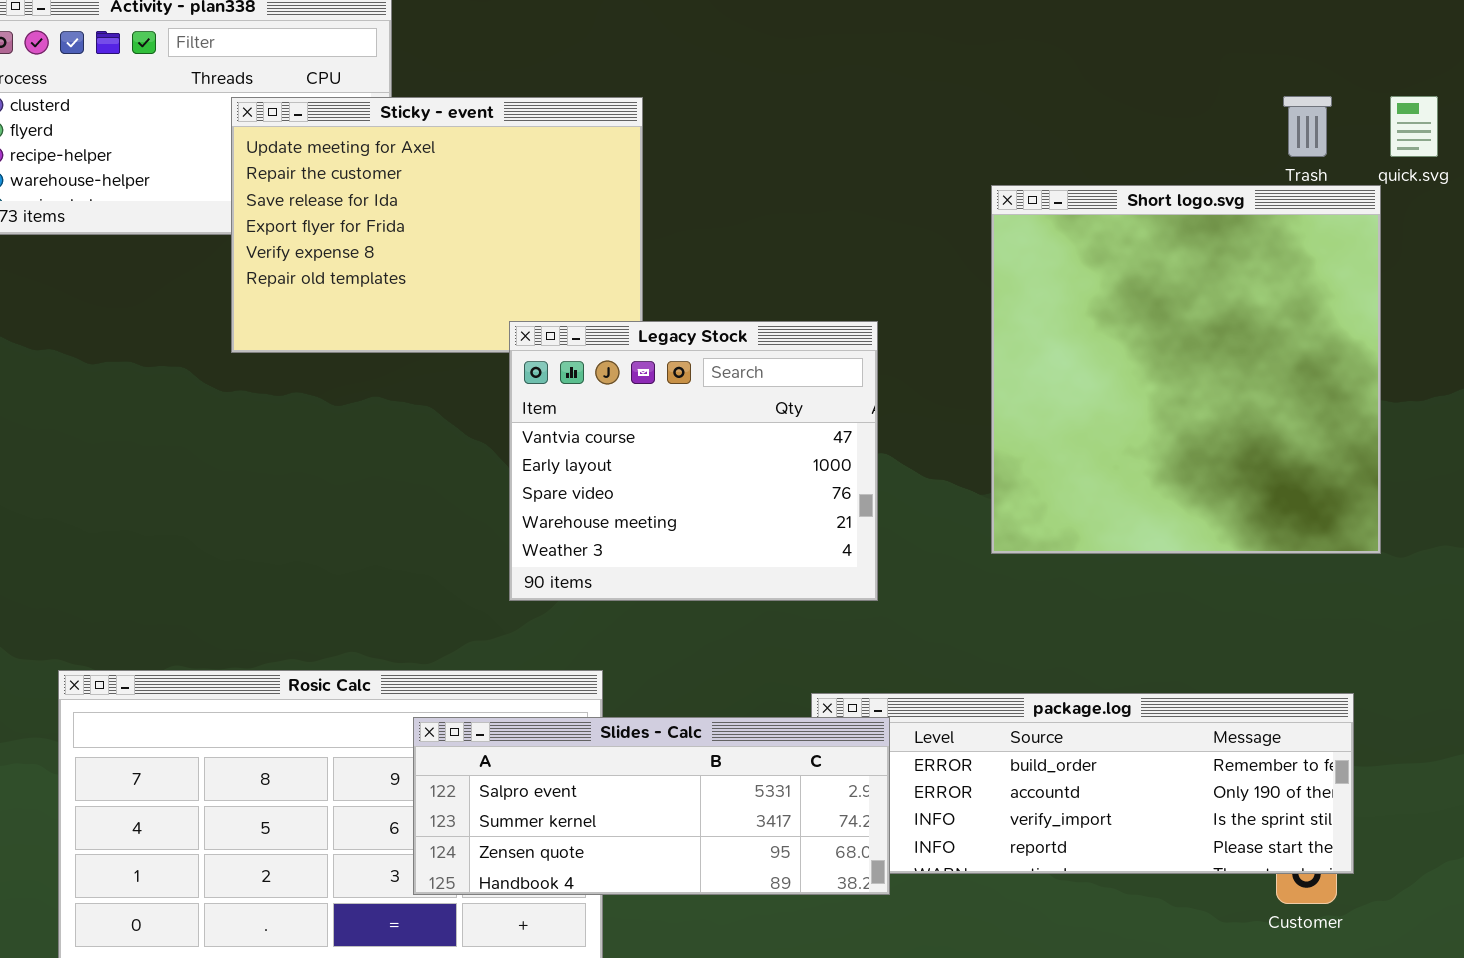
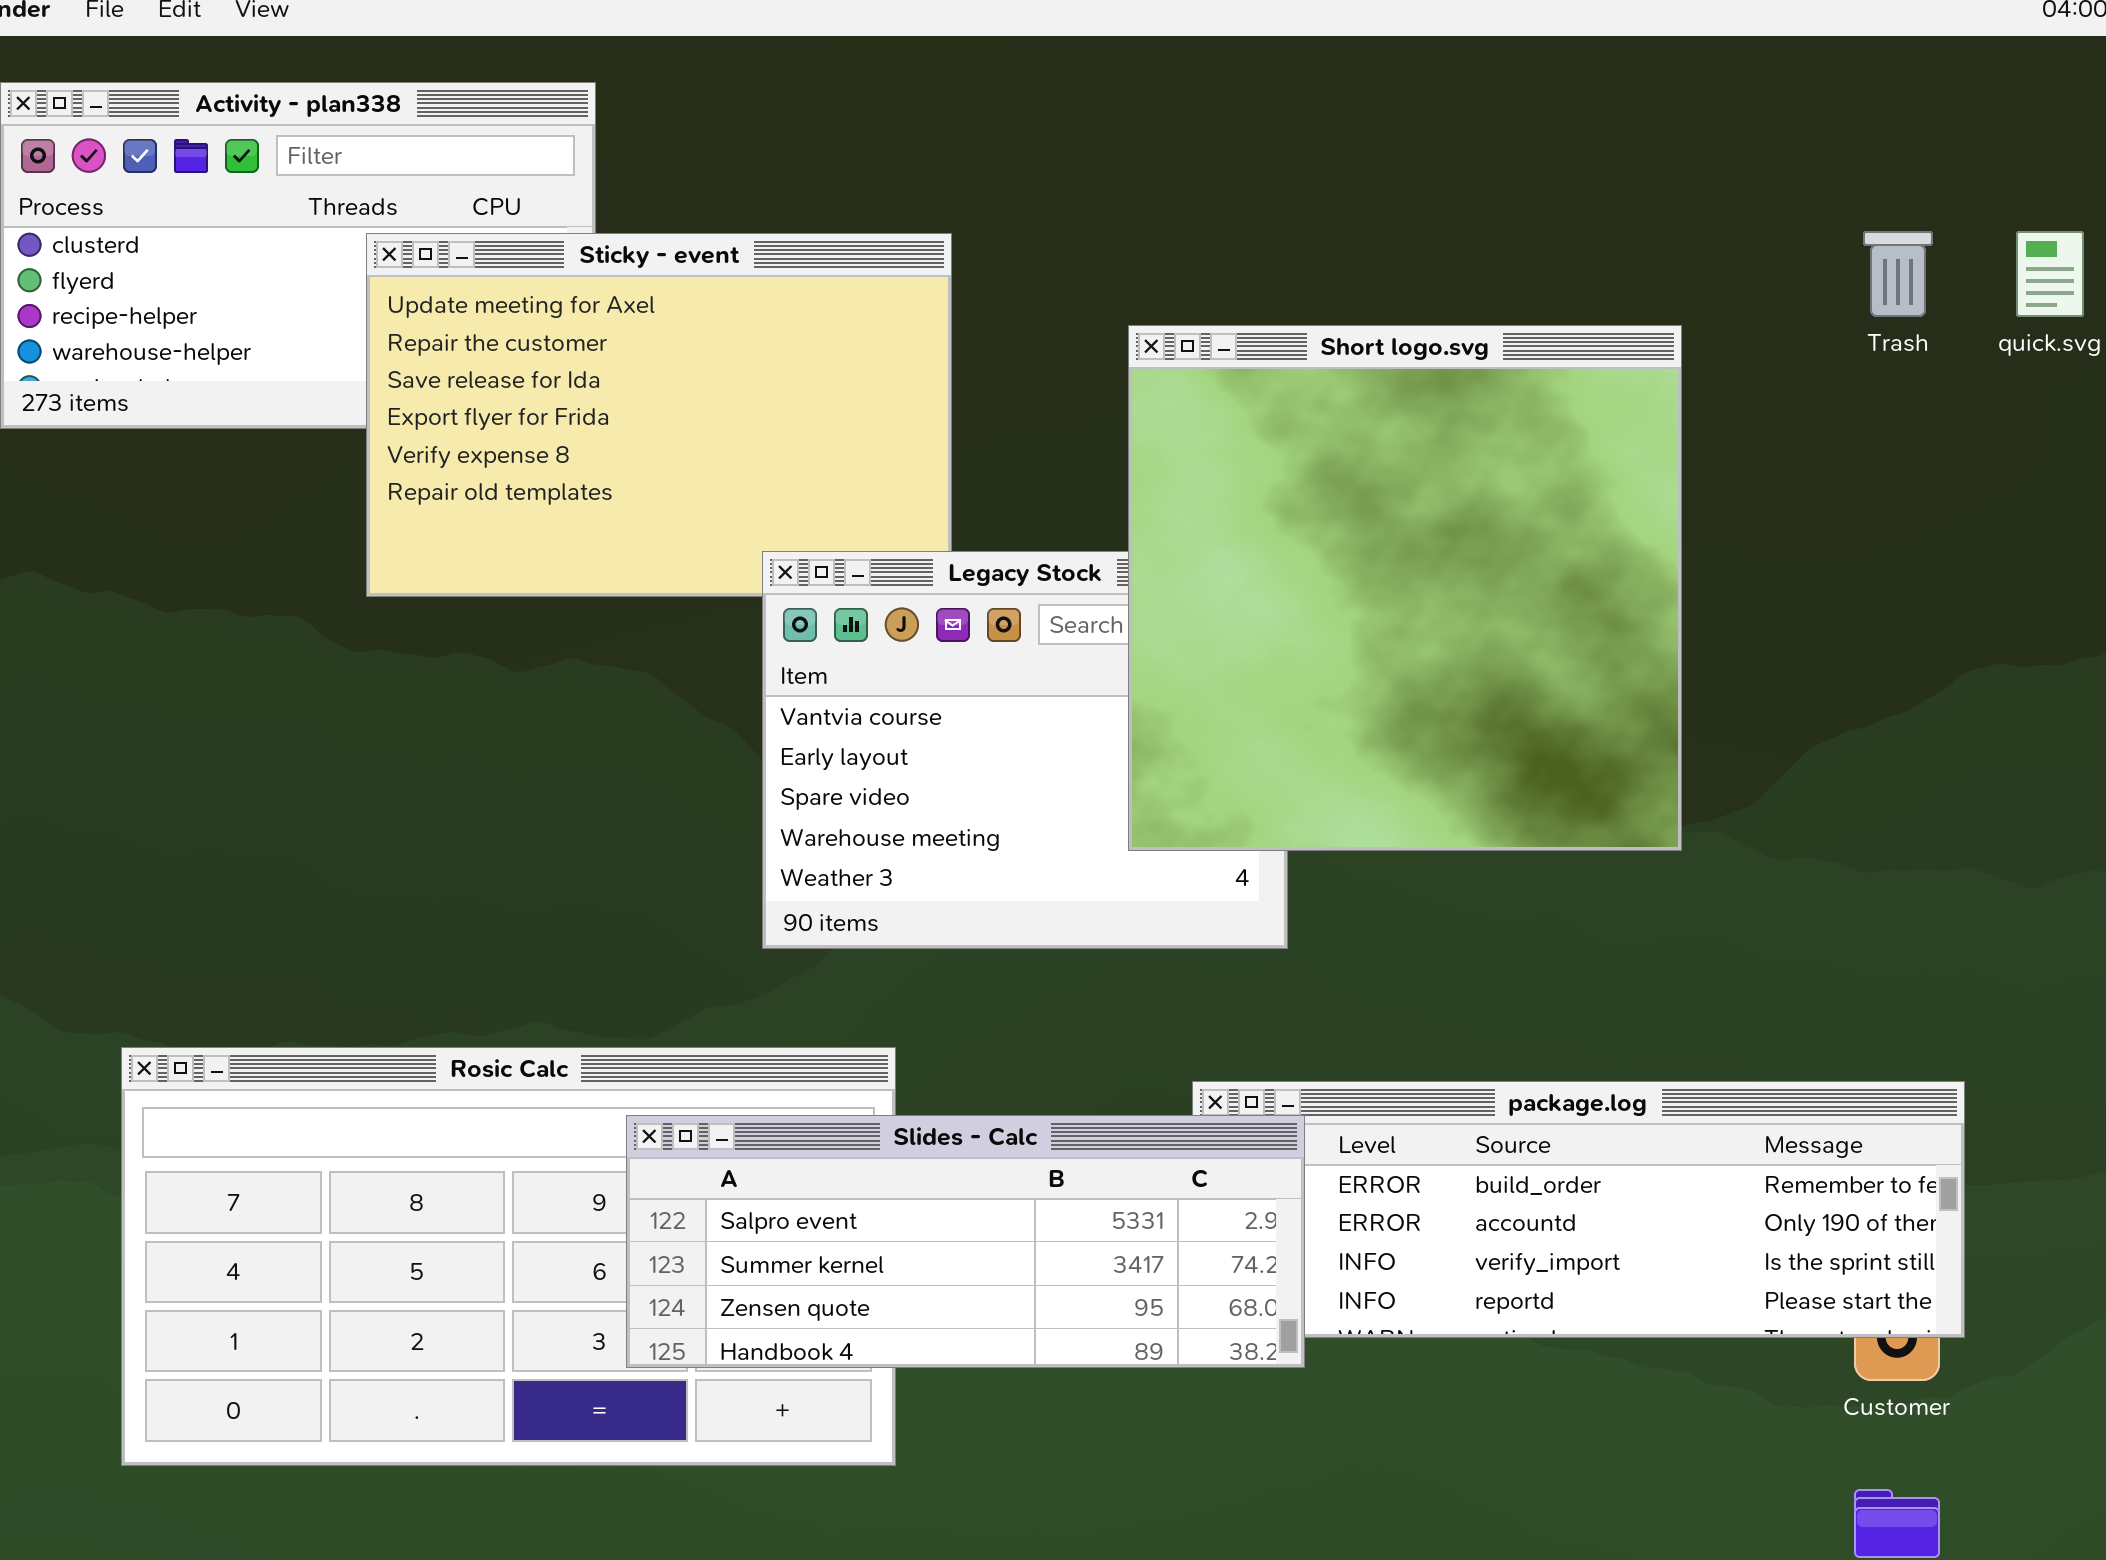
Short logo.svg: [991,185,1381,554] -> [1128,325,1682,851], moved

